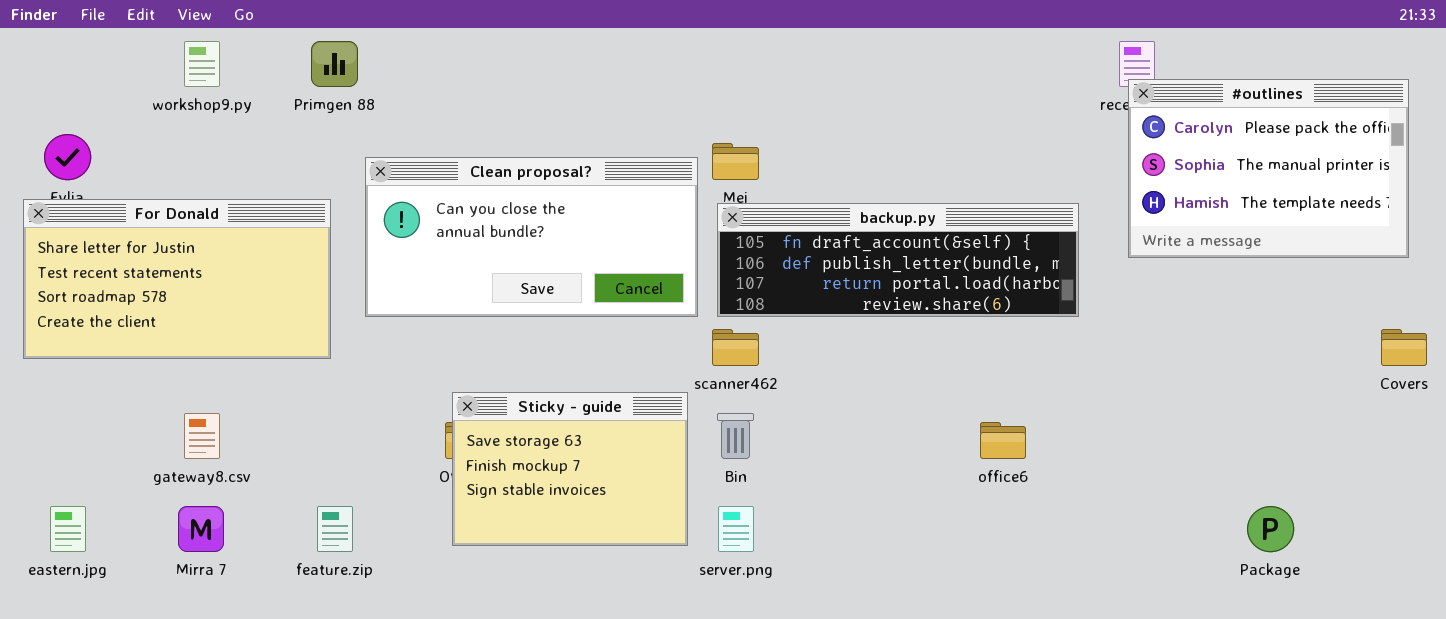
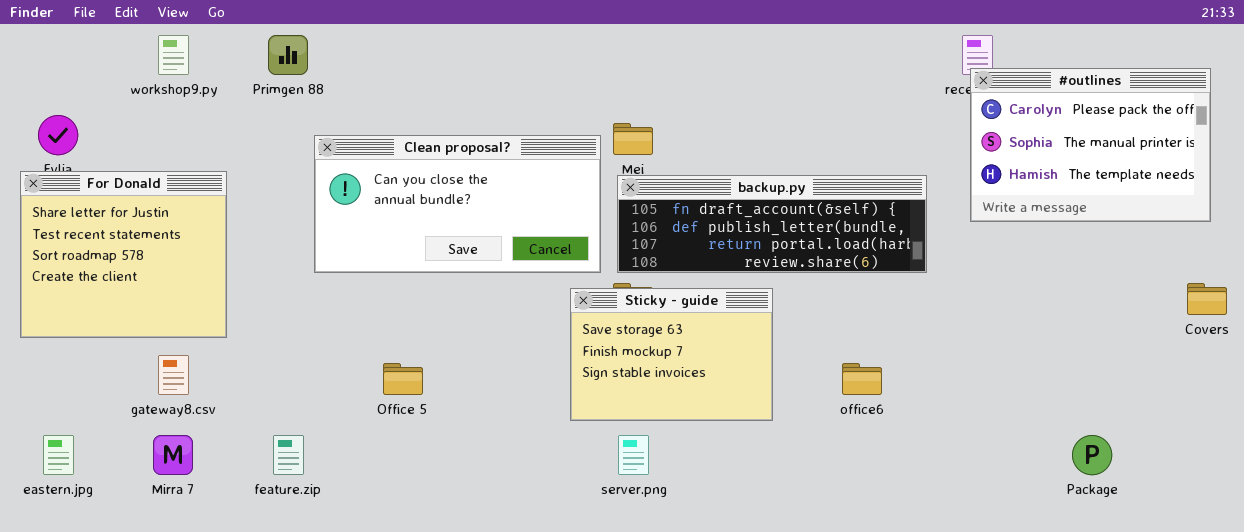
For Donald: [23,199,331,359] -> [20,171,227,338], resized
Sticky - guide: [452,392,688,546] -> [570,288,773,421], moved

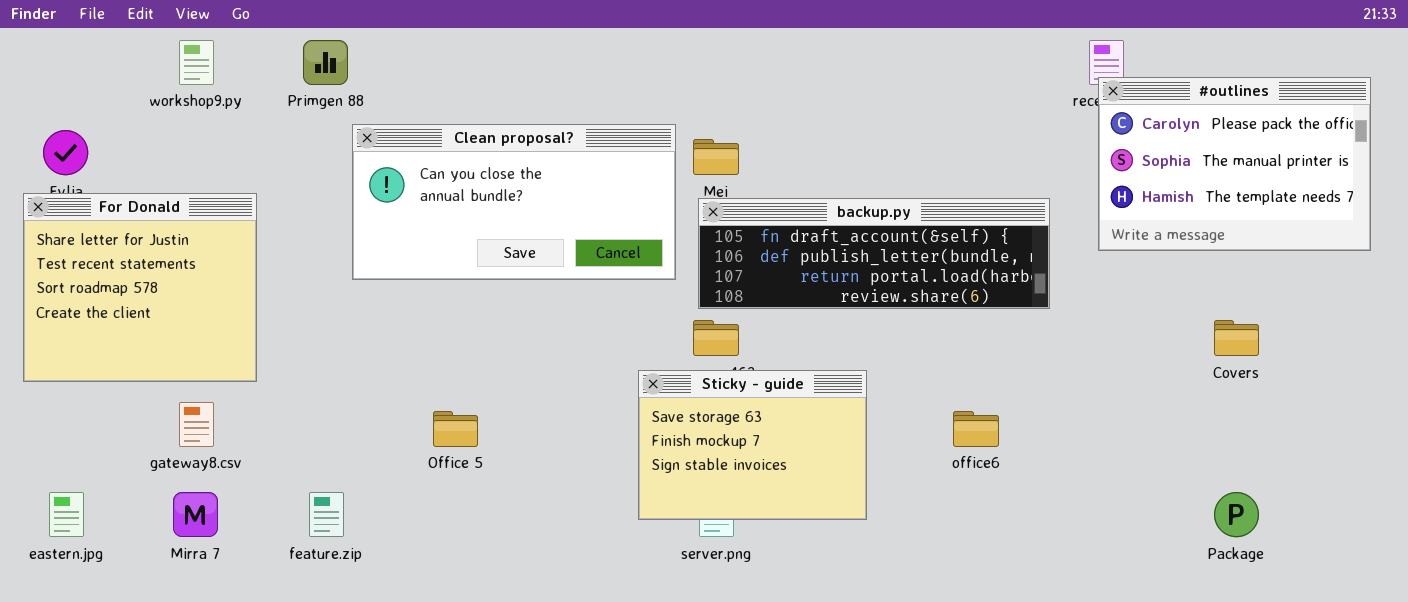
Clean proposal?: [314,135,601,273] -> [352,124,676,280], moved
Covers: [1187,283,1227,315] -> [1214,320,1259,356], moved
Sticky - guide: [570,288,773,421] -> [638,370,867,520], moved

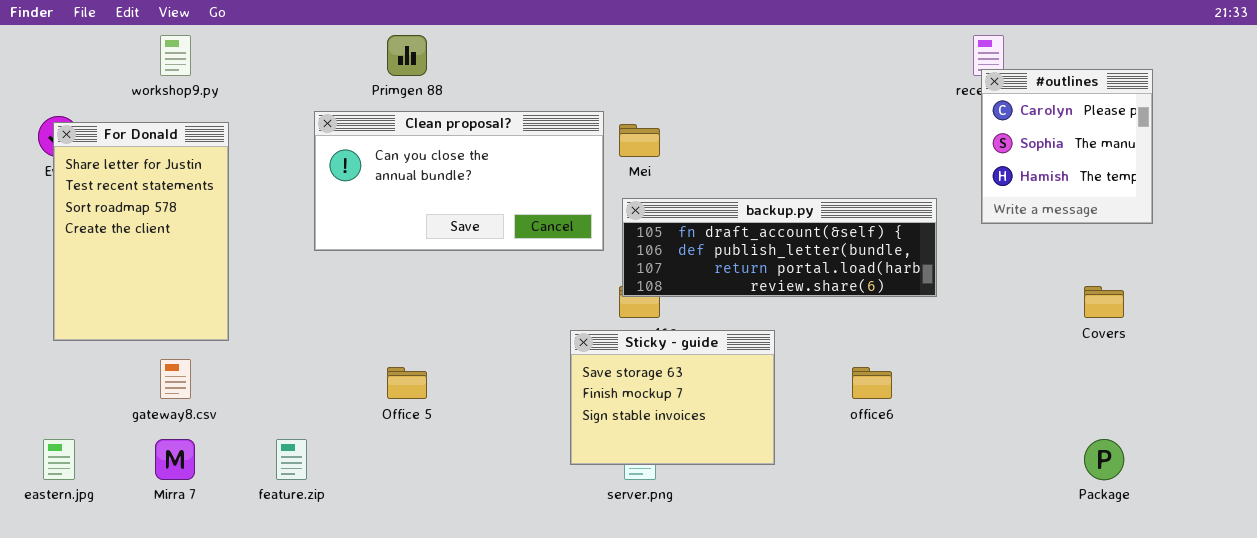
Primgen 88: [303,40,348,85] -> [387,35,427,76], moved
#outlines: [1098,77,1371,251] -> [981,69,1153,224], resized
For Donald: [23,193,257,382] -> [53,122,229,341], resized
backup.py: [698,198,1050,309] -> [622,198,937,297], moved

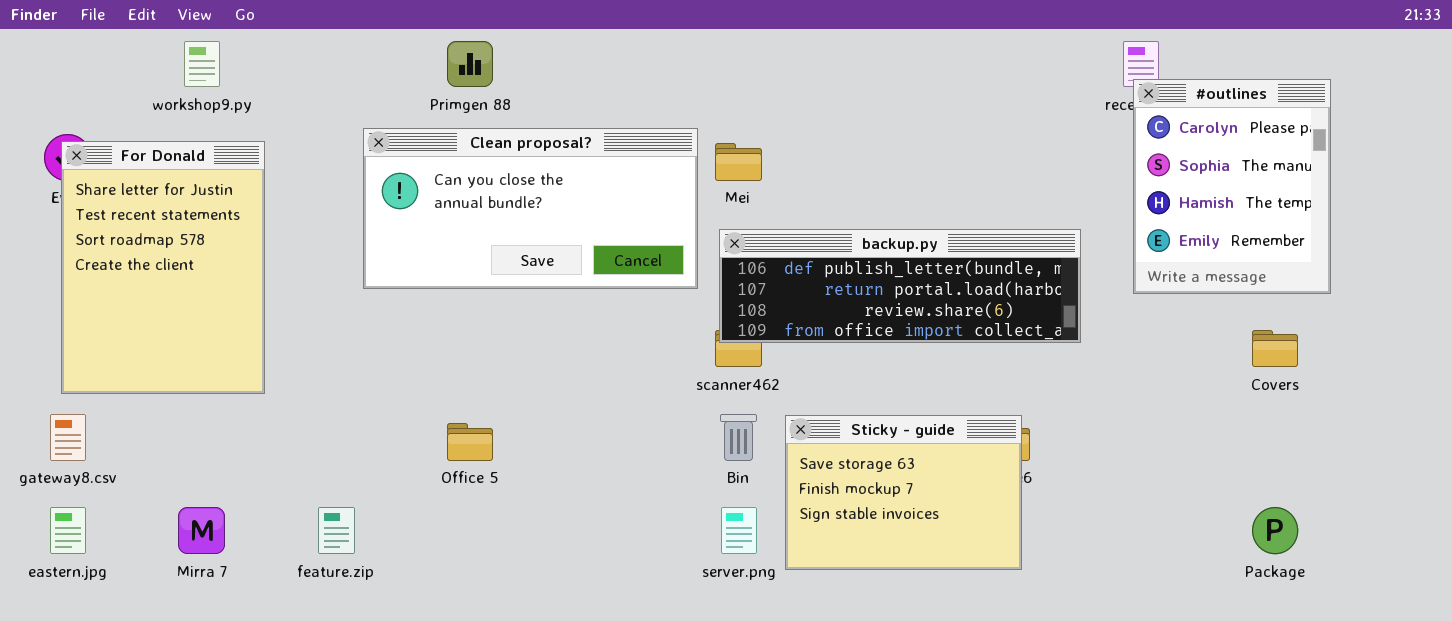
#outlines: [981,69,1153,224] -> [1133,79,1331,294], resized
backup.py: [622,198,937,297] -> [719,229,1081,343], scrolled down 1 row
Sticky - guide: [570,330,775,465] -> [785,415,1022,570], moved
gateway8.csv: [160,359,191,399] -> [50,414,86,461], moved

